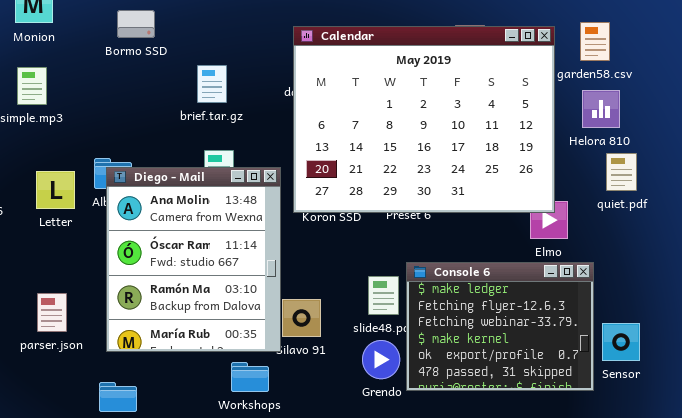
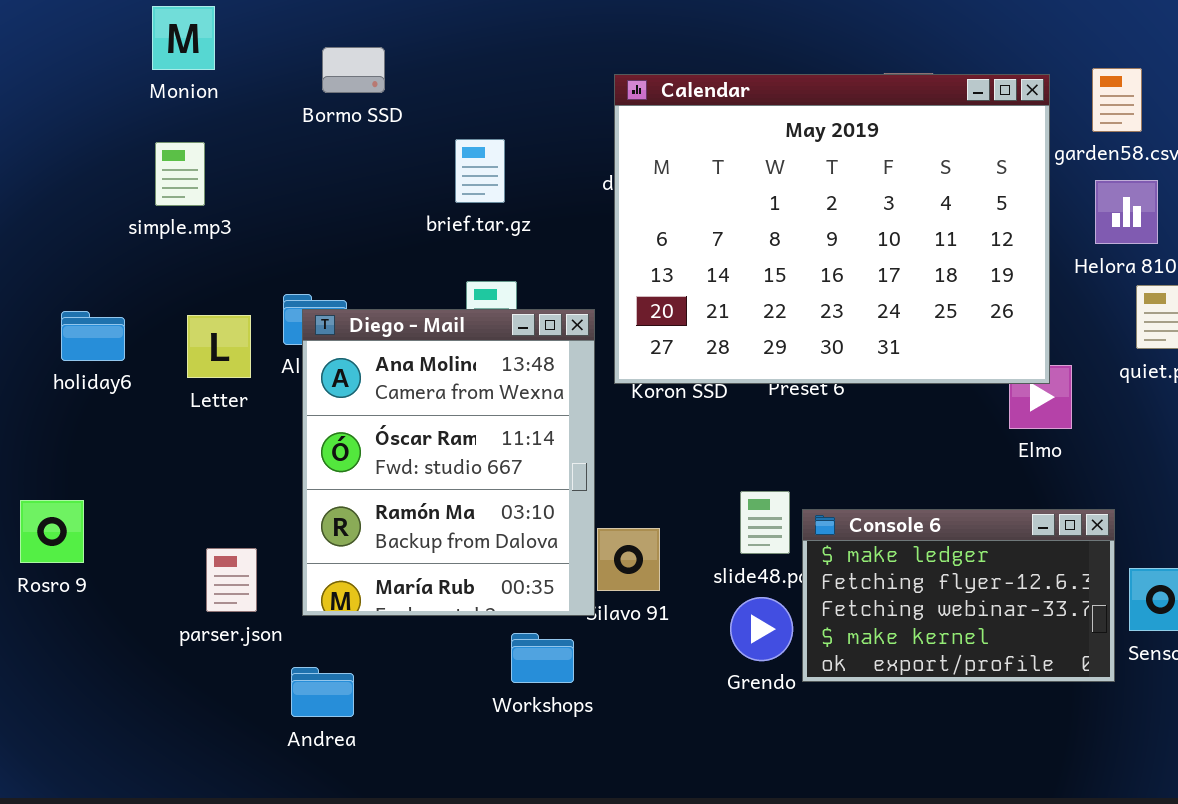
Console 6: [406,262,594,391] -> [802,509,1115,682], resized
parser.json: [37,293,67,332] -> [206,548,257,612], moved

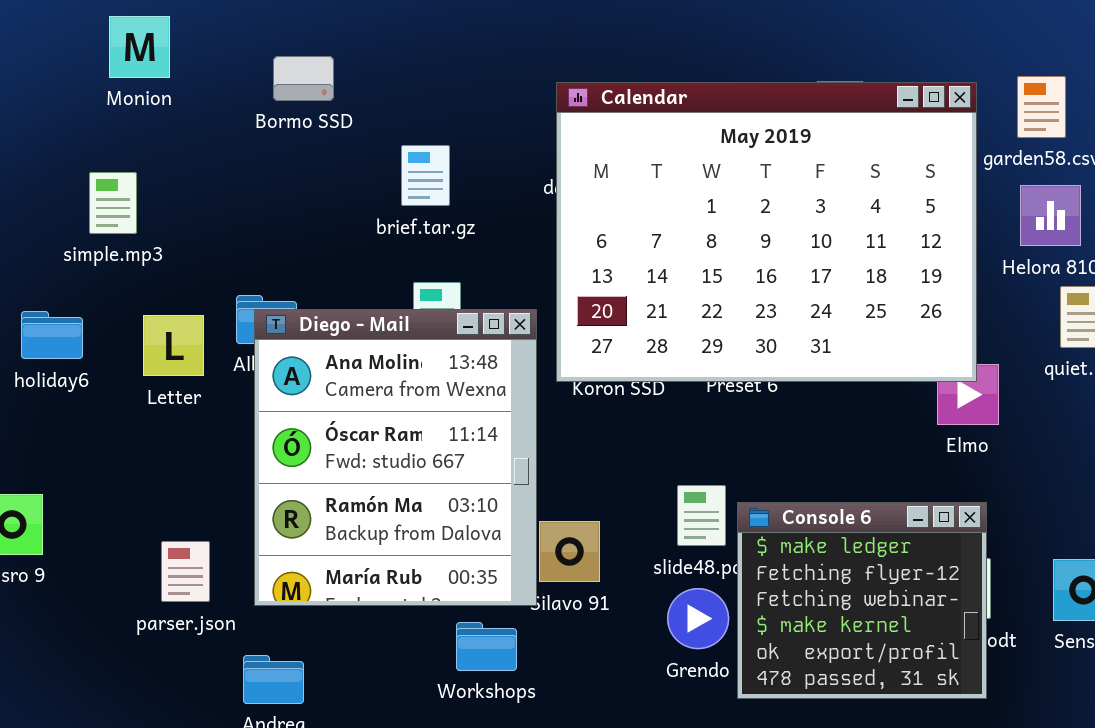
simple.mp3: [155,142,205,206] -> [89,172,137,234], moved
Console 6: [802,509,1115,682] -> [737,502,987,699], resized

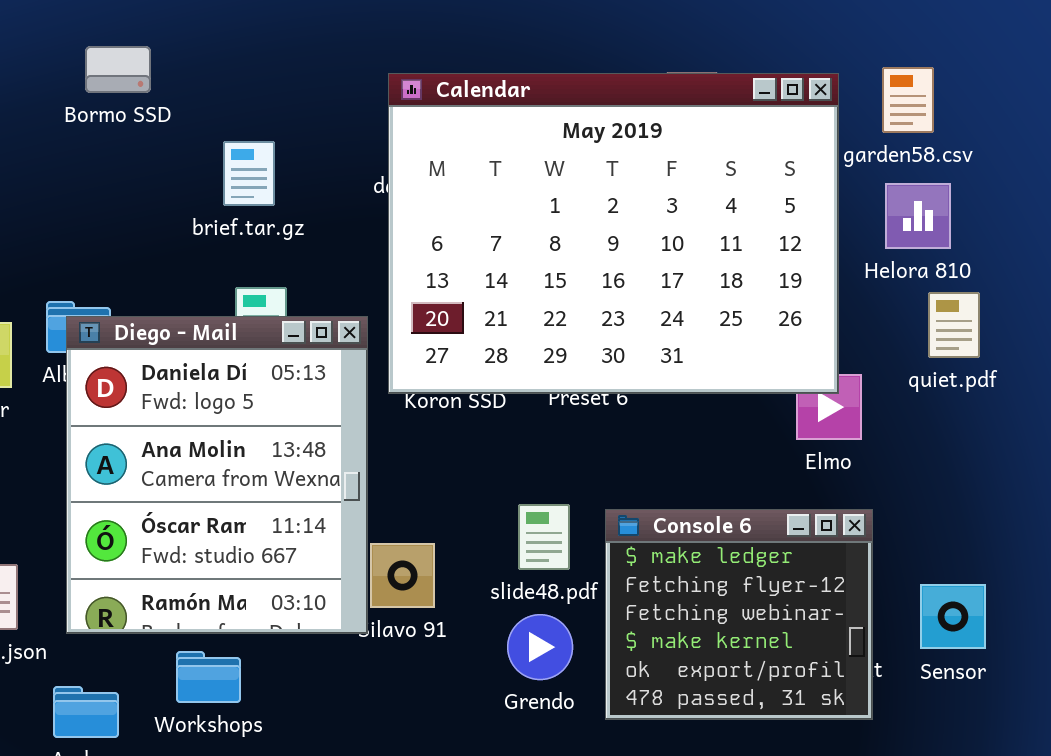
Diego - Mail: [254,309,537,606] -> [66,316,368,634], scrolled up 1 row
Console 6: [737,502,987,699] -> [605,509,873,720], moved
Workshops: [456,622,517,671] -> [176,651,241,703], moved

